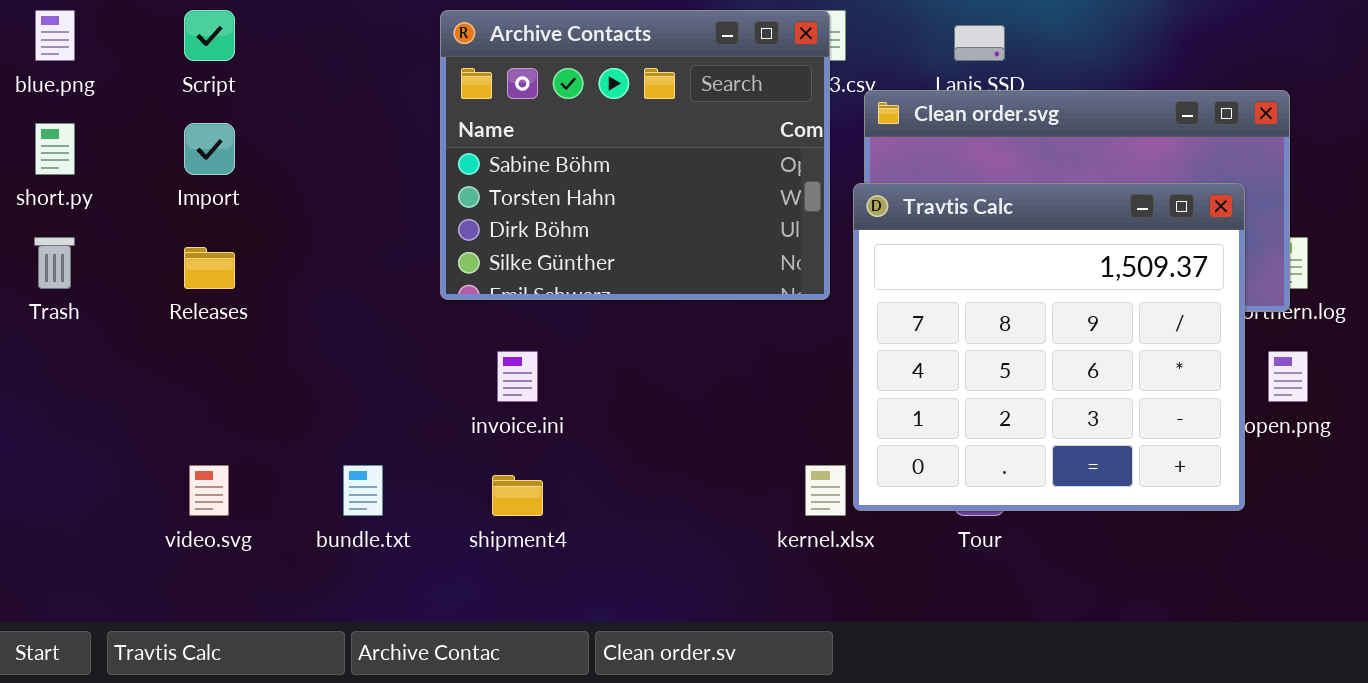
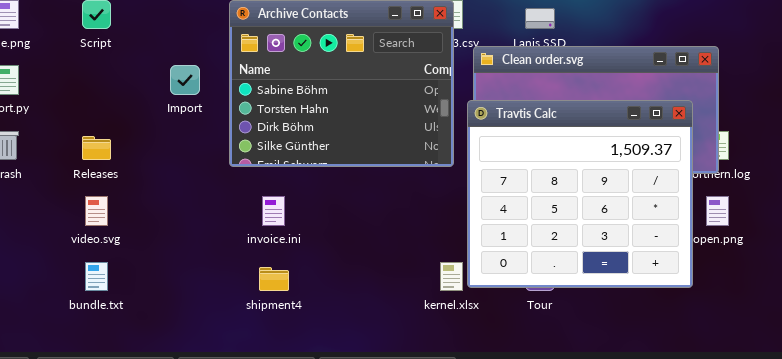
Import: [184,123,235,175] -> [170,65,200,95], moved
video.svg: [189,465,229,516] -> [85,196,108,226], moved
bundle.txt: [343,465,383,516] -> [85,262,108,291], moved

